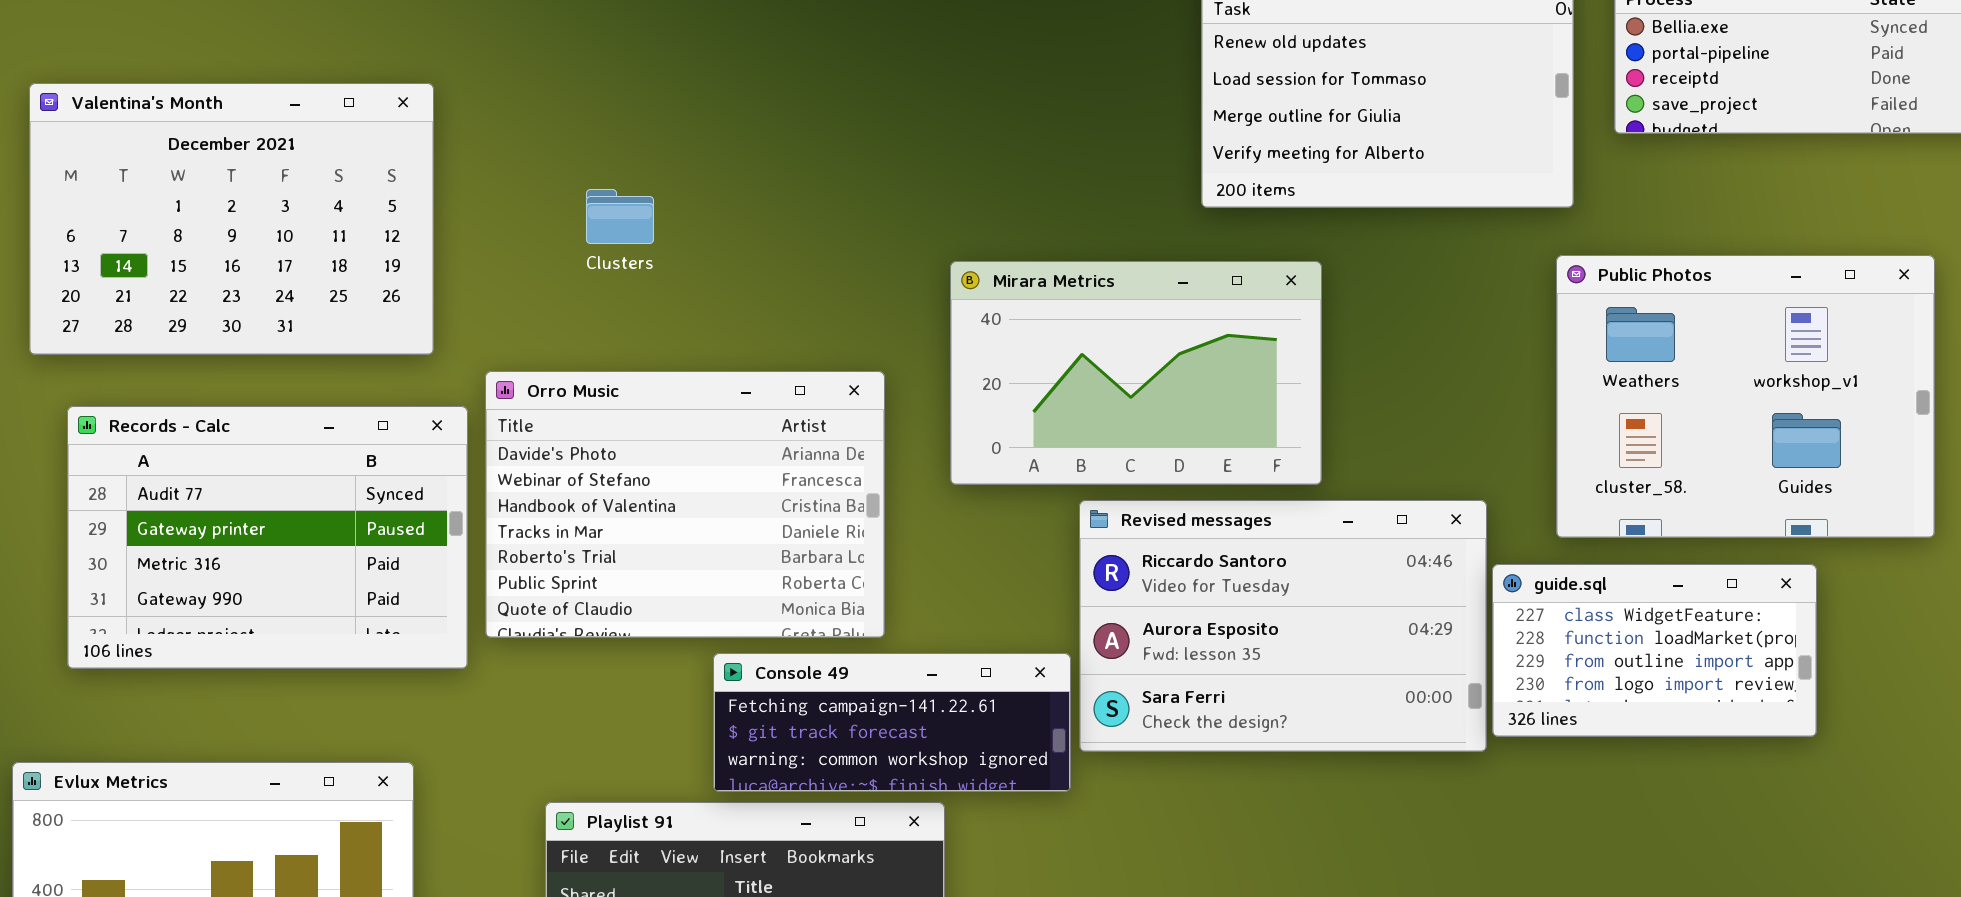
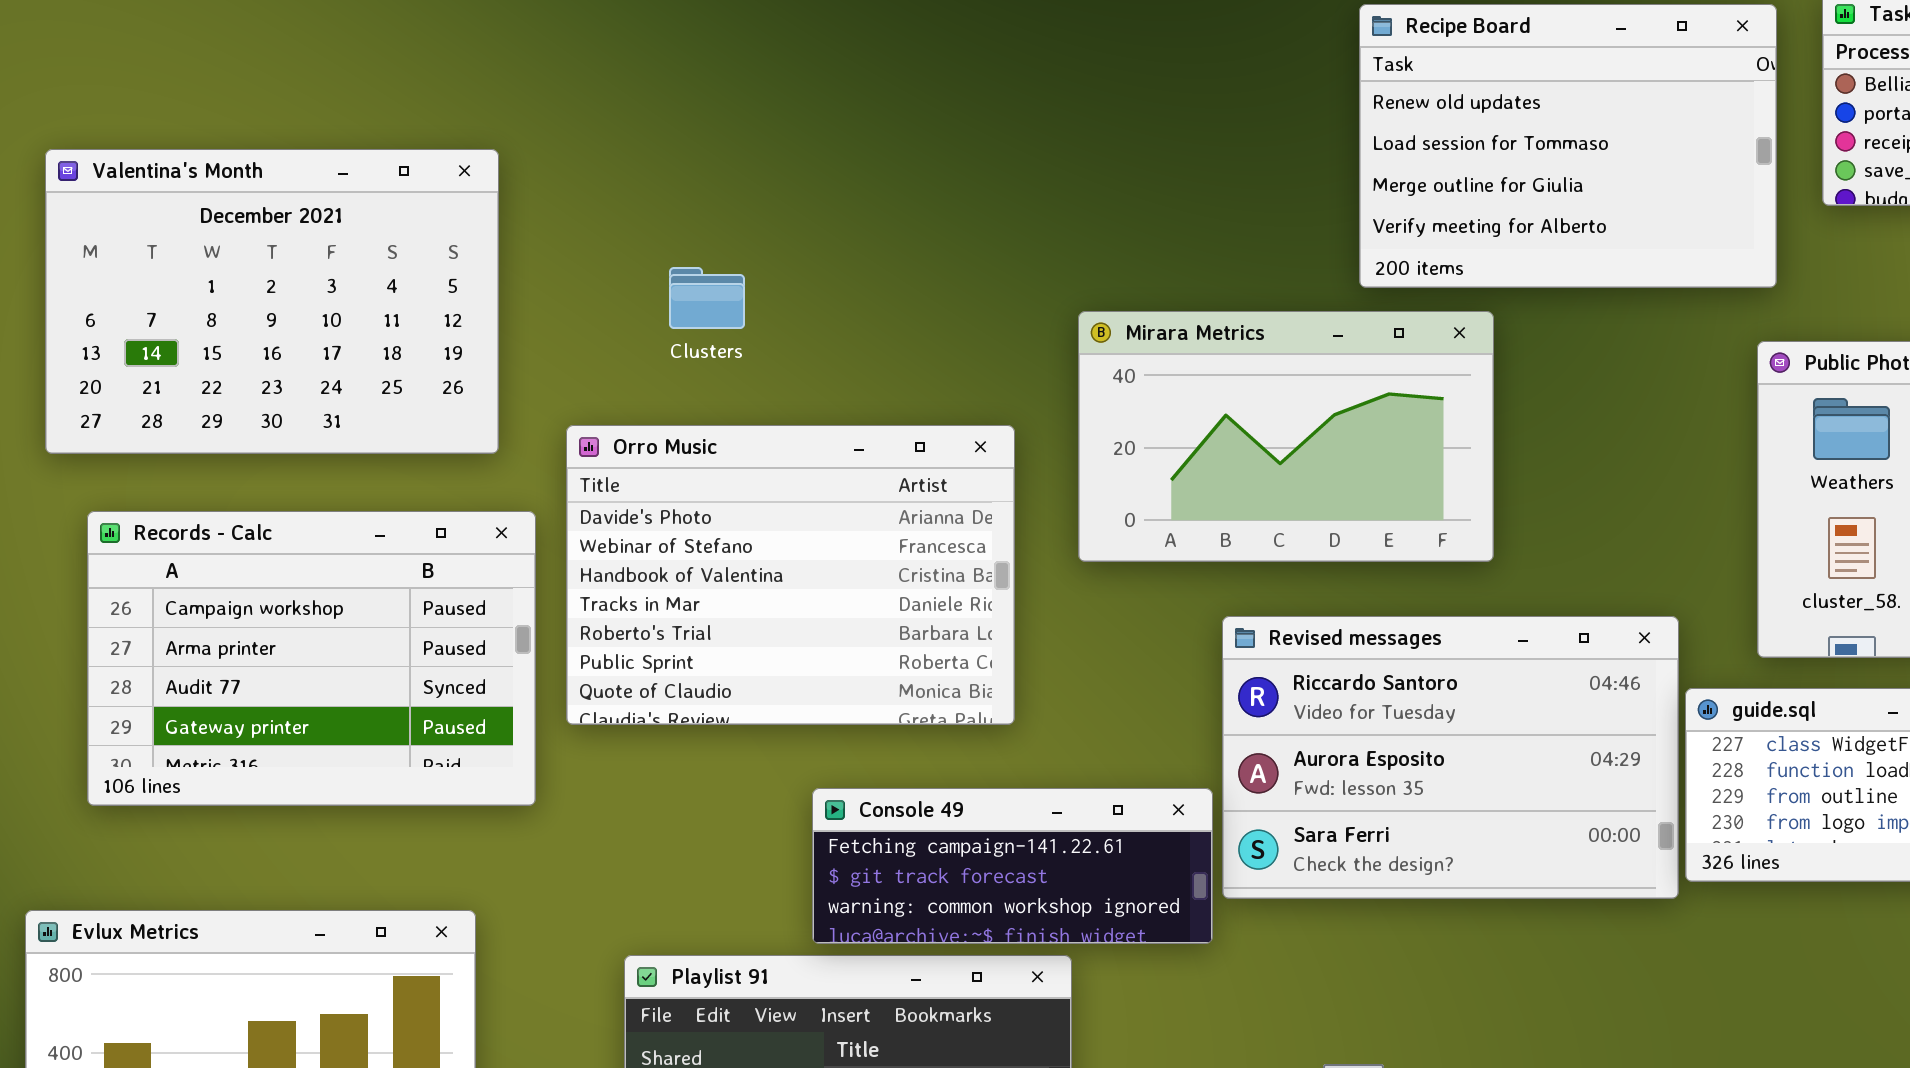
Mirara Metrics: [950,261,1322,485] -> [1078,311,1494,562], moved
Orro Music: [485,371,885,638] -> [566,425,1015,725], moved
Records - Calc: [67,406,468,669] -> [87,511,536,806], scrolled up 2 rows

